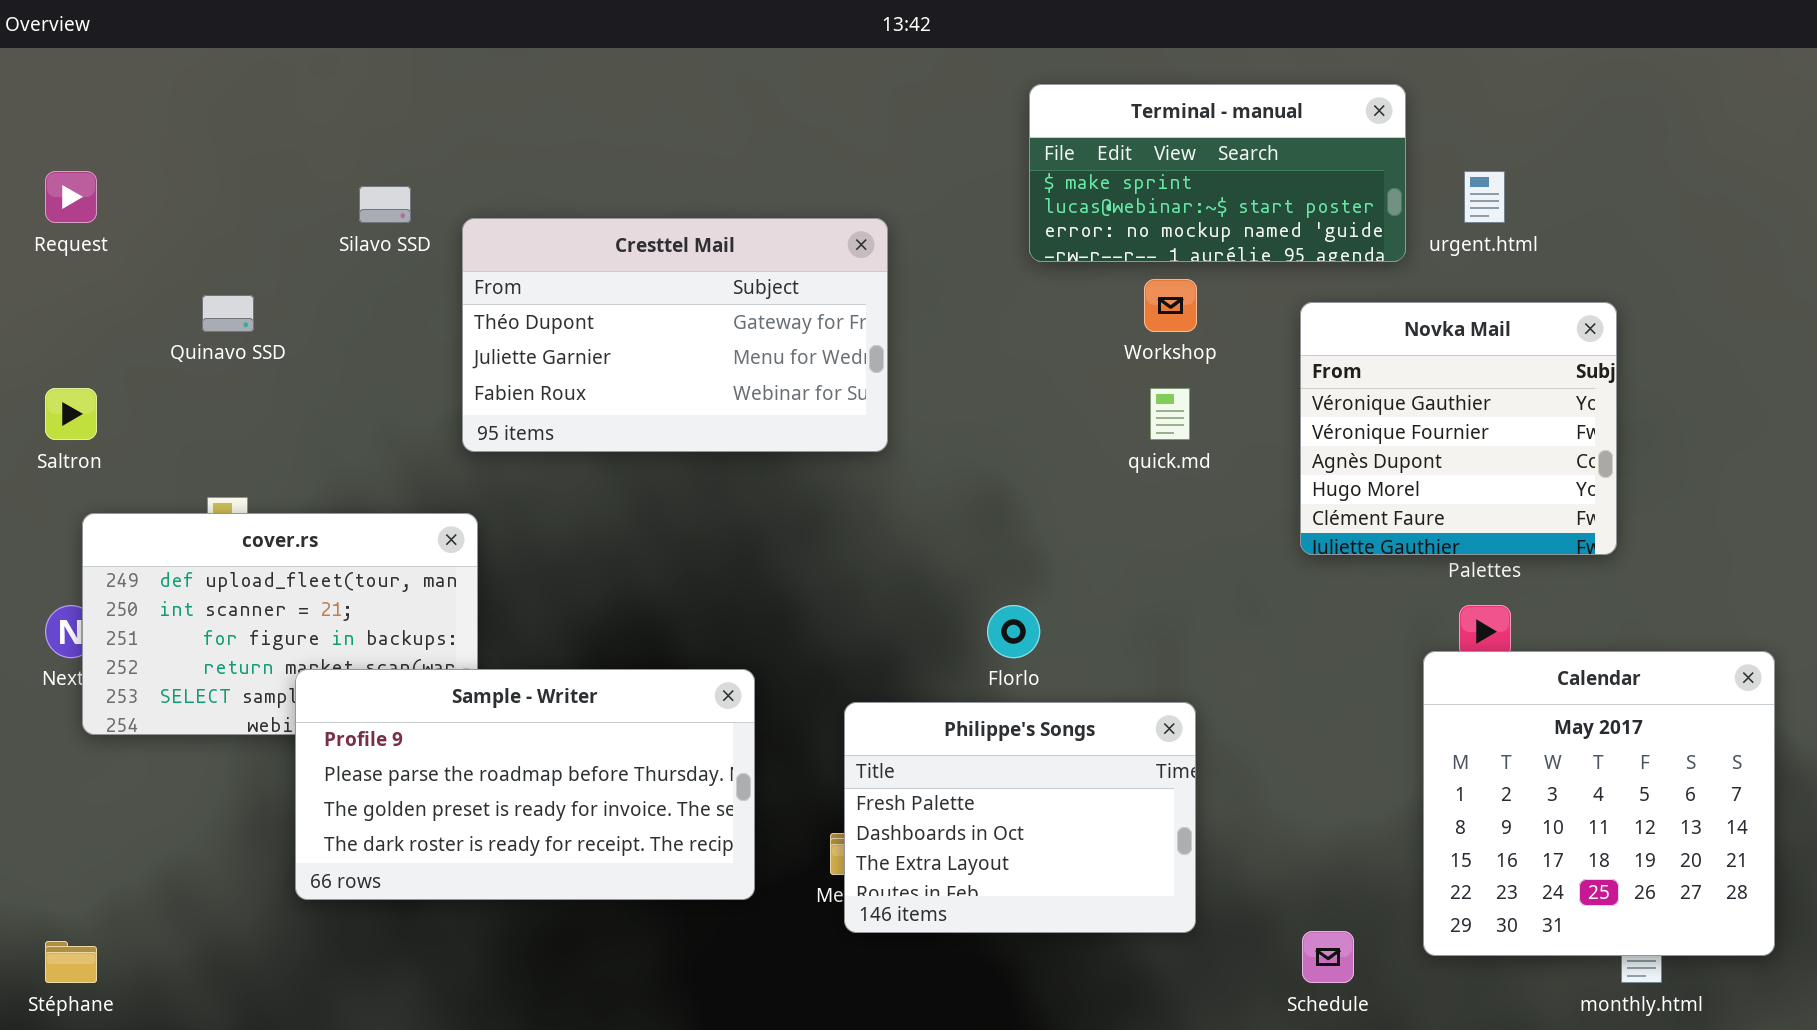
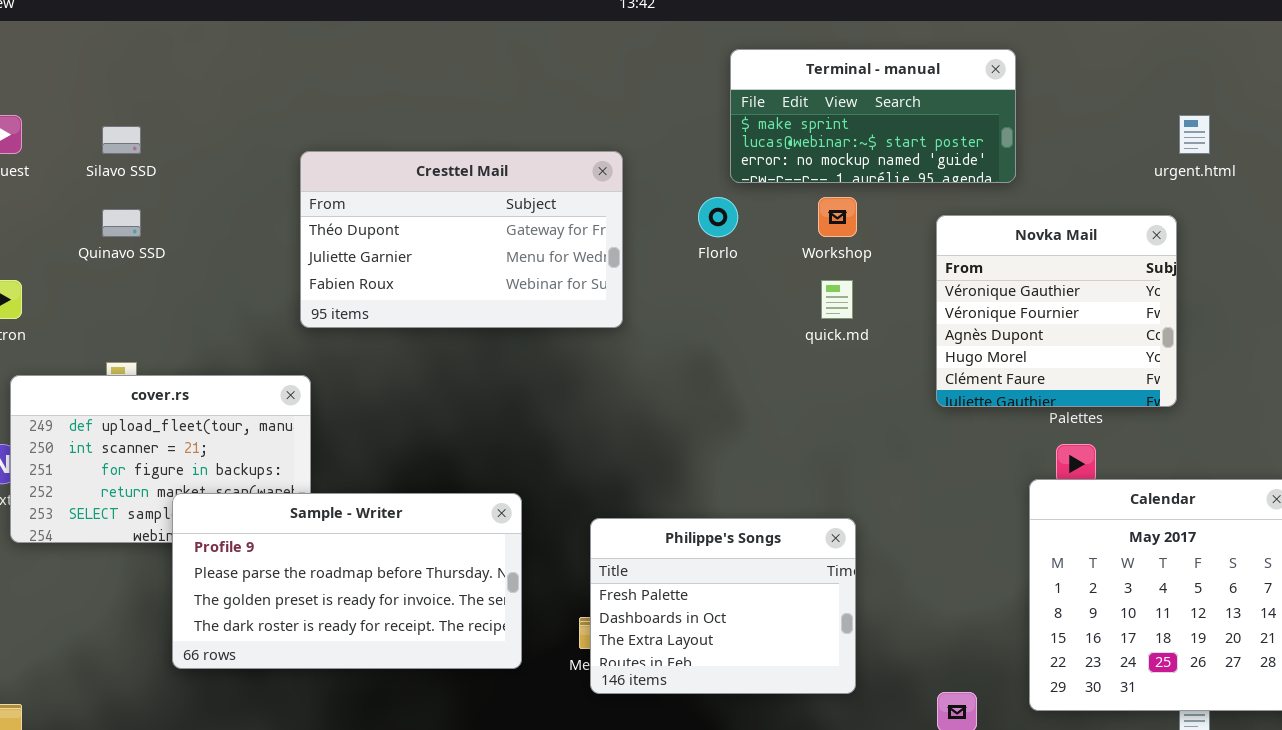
urgent.html: [1464,171,1505,223] -> [1179,115,1210,154], moved
Silavo SSD: [359,186,411,223] -> [102,126,141,154], moved
Florlo: [987,605,1040,658] -> [698,197,738,237], moved

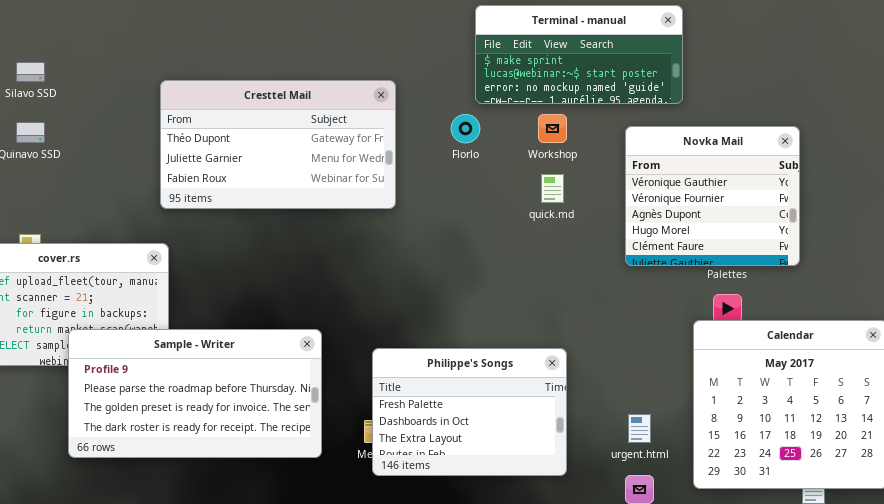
urgent.html: [1179,115,1210,154] -> [628,414,651,443], moved

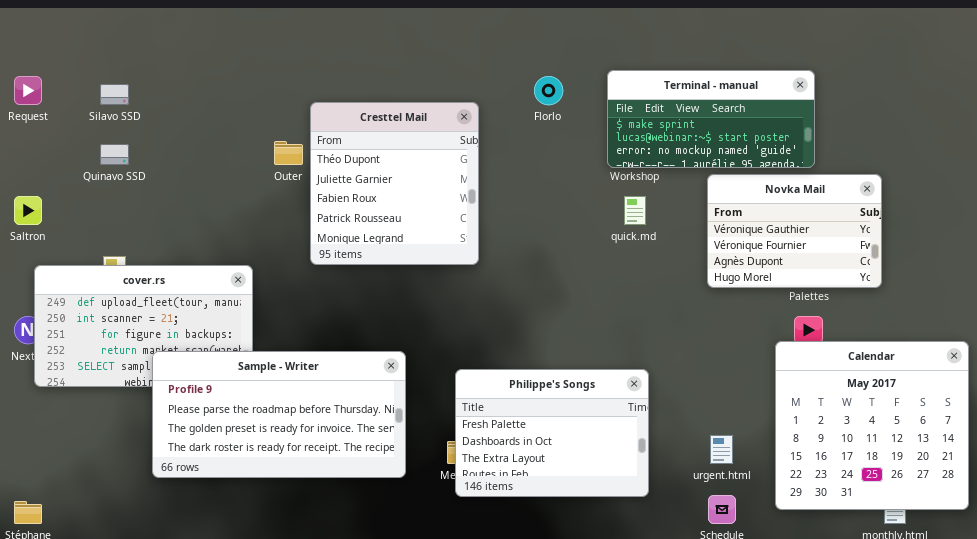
Terminal - manual: [475,5,683,104] -> [607,70,815,168], moved
Cresttel Mail: [160,80,396,209] -> [310,102,479,265], resized
Florlo: [451,114,480,143] -> [534,76,563,105], moved
Novka Mail: [625,126,800,266] -> [707,174,882,288], resized

